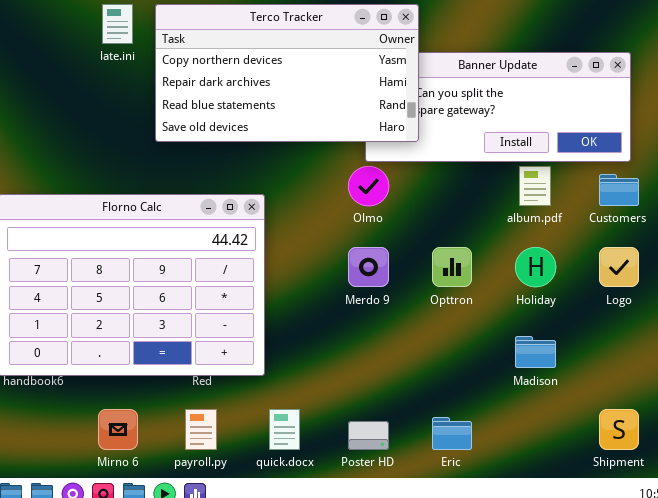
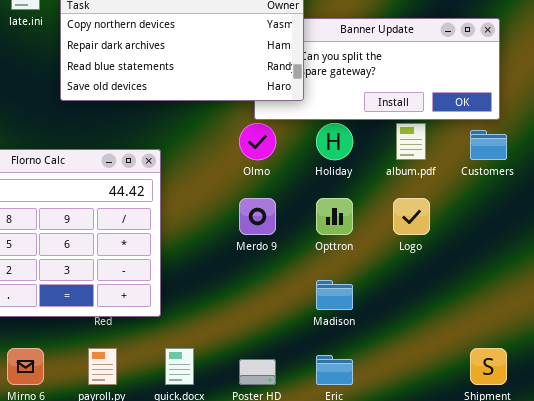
Holiday: [515,247,556,287] -> [316,123,353,160], moved
Logo: [599,247,639,287] -> [393,198,430,235], moved
Madison: [515,336,556,368] -> [316,280,353,310], moved

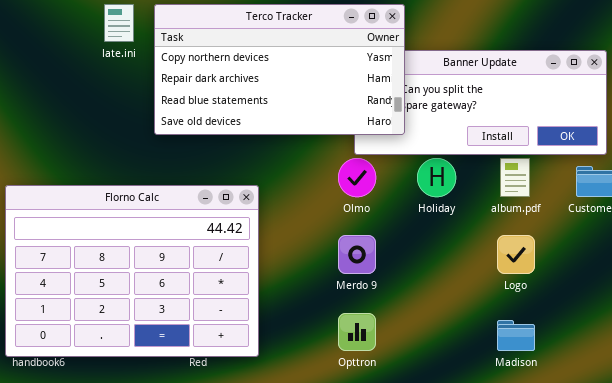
Opttron: [316,198,353,235] -> [338,313,376,351], moved
Madison: [316,280,353,310] -> [497,320,535,351], moved

